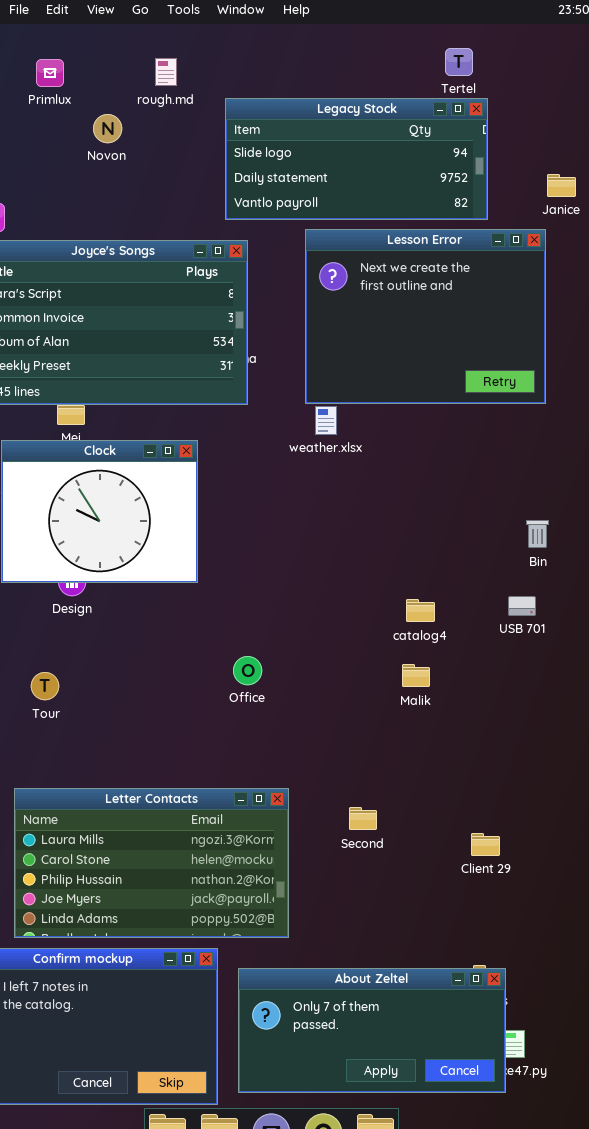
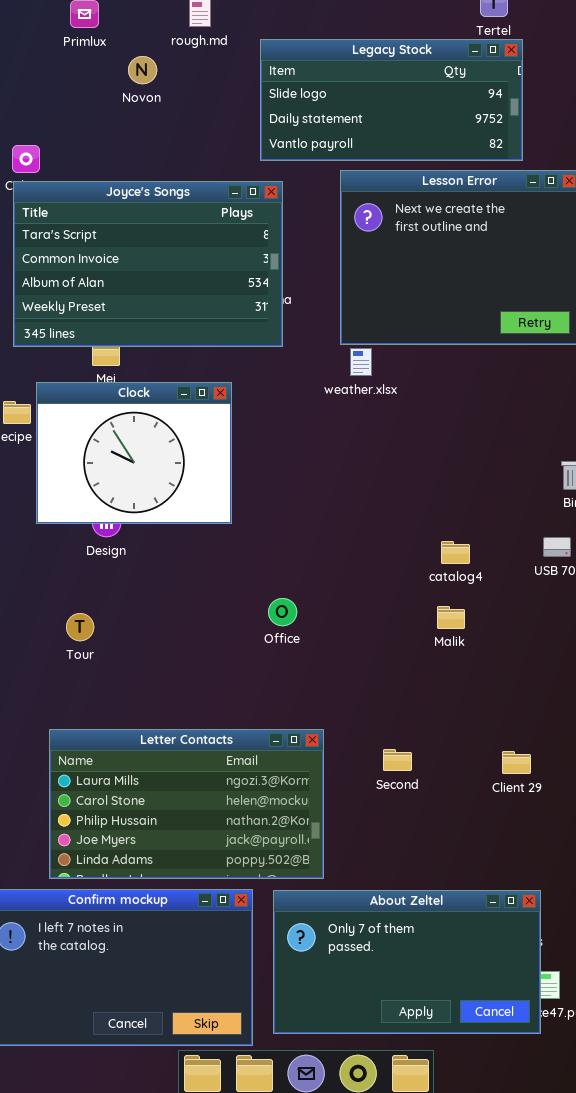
Client 29: [471,833,500,856] -> [502,751,531,774], moved
About Zeltel: [238,968,506,1093] -> [273,890,541,1034], resized

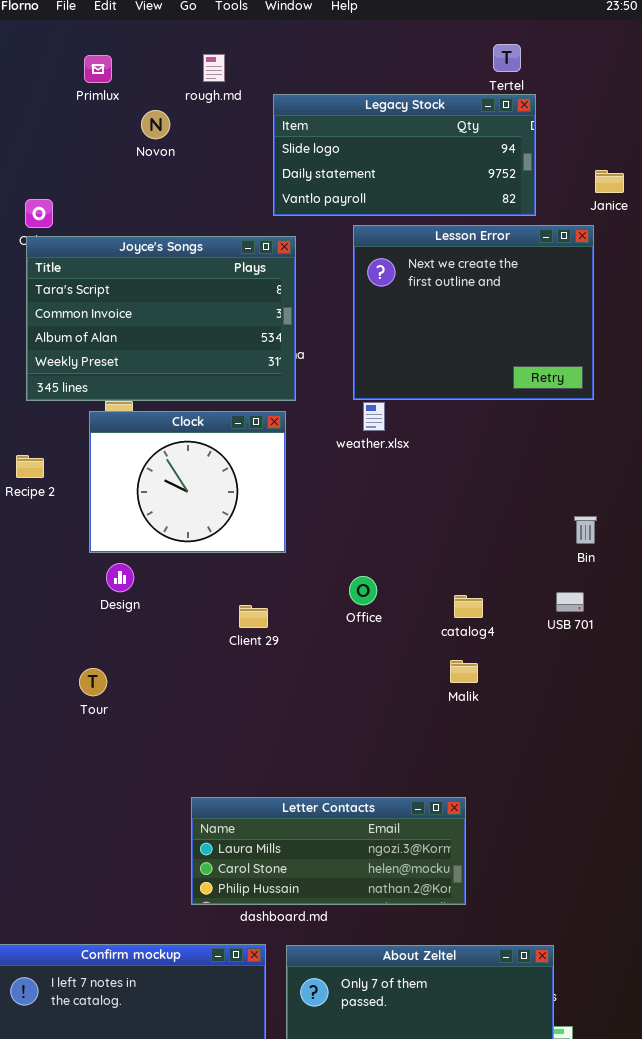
Clock: [36,382,232,524] -> [89,411,286,553], moved
Office: [268,598,297,626] -> [349,576,377,605], moved
Letter Contacts: [49,729,324,879] -> [191,797,466,905], moved, resized
Client 29: [502,751,531,774] -> [239,605,268,628], moved

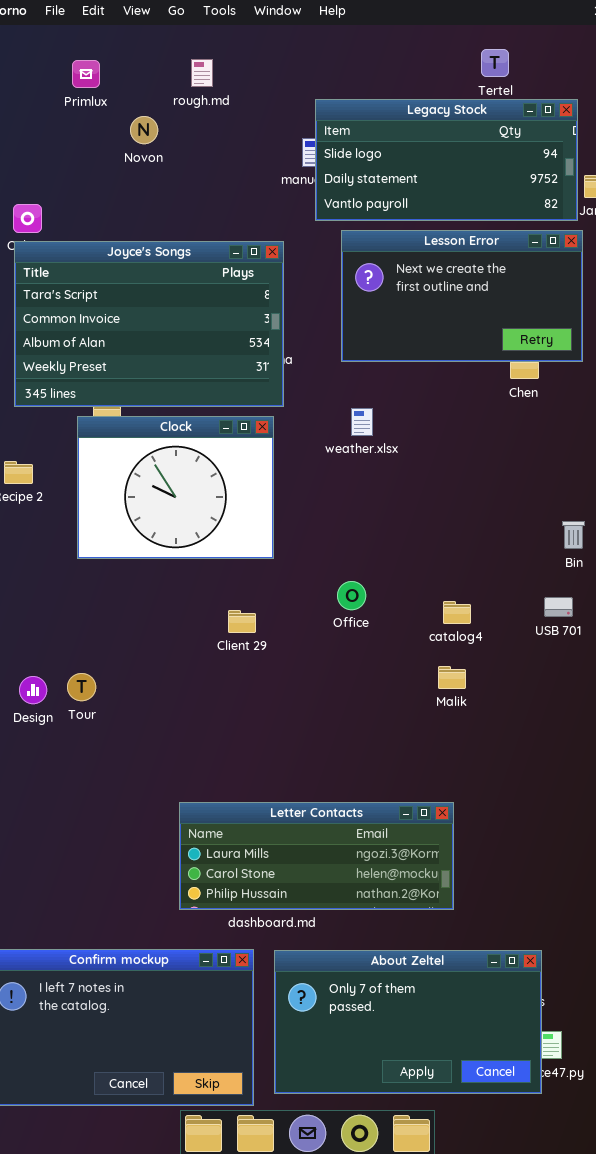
Legacy Stock: [273,94,536,216] -> [315,99,578,221], moved
Lesson Error: [353,225,594,400] -> [341,230,583,362], resized
Design: [106,563,134,592] -> [19,676,47,704], moved

